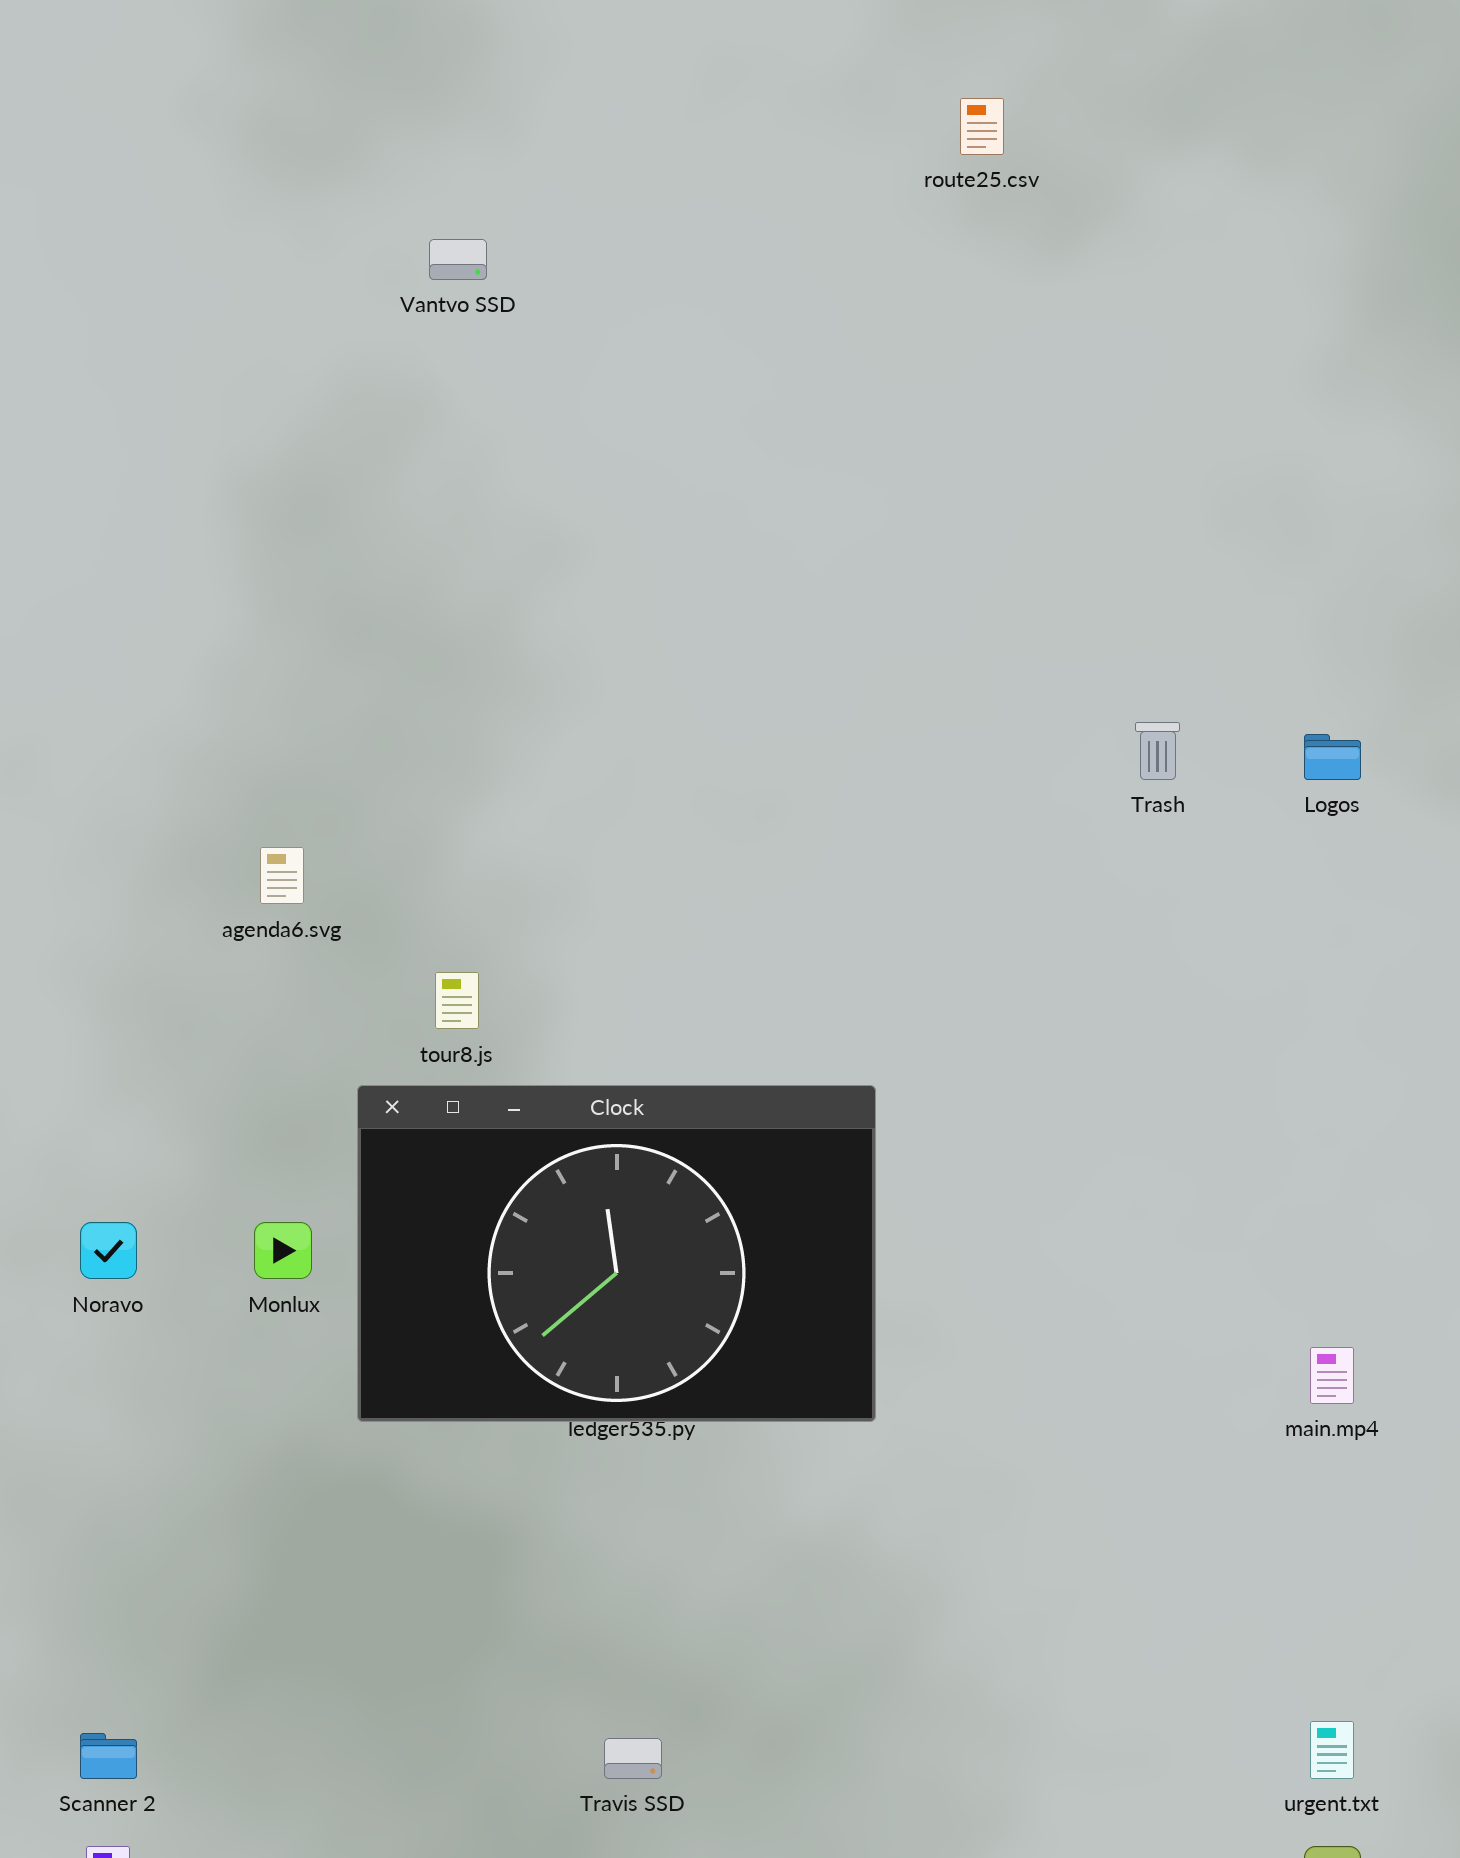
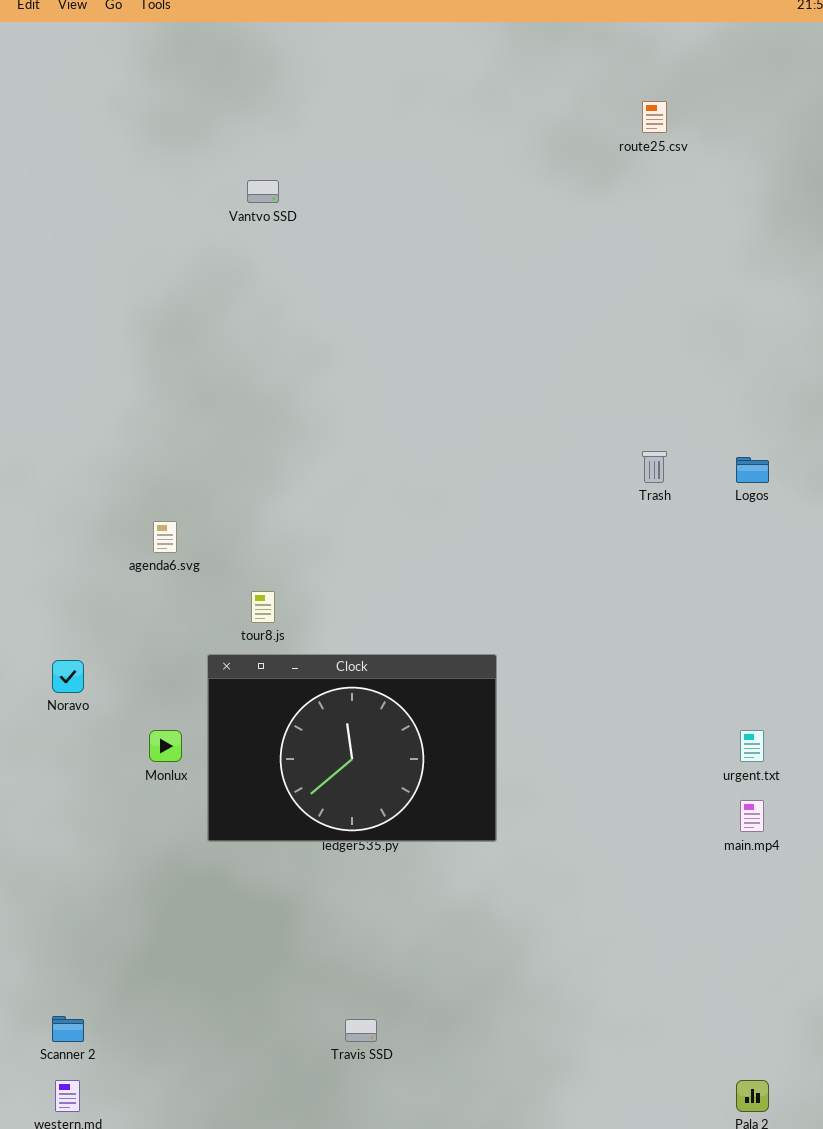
route25.csv: [960,98,1004,155] -> [642,101,667,133], moved
Noravo: [80,1222,137,1279] -> [52,660,84,693], moved
urgent.txt: [1310,1721,1354,1779] -> [740,730,764,762], moved

